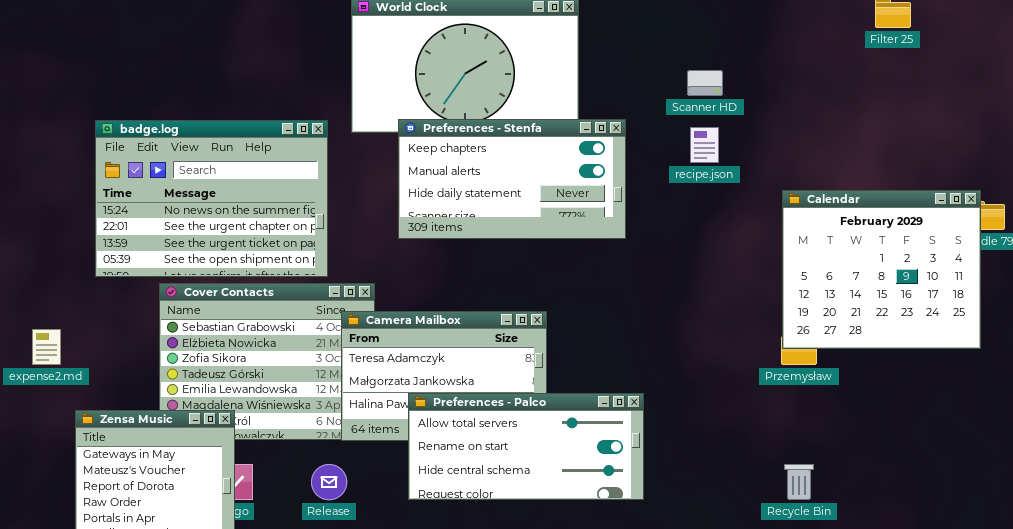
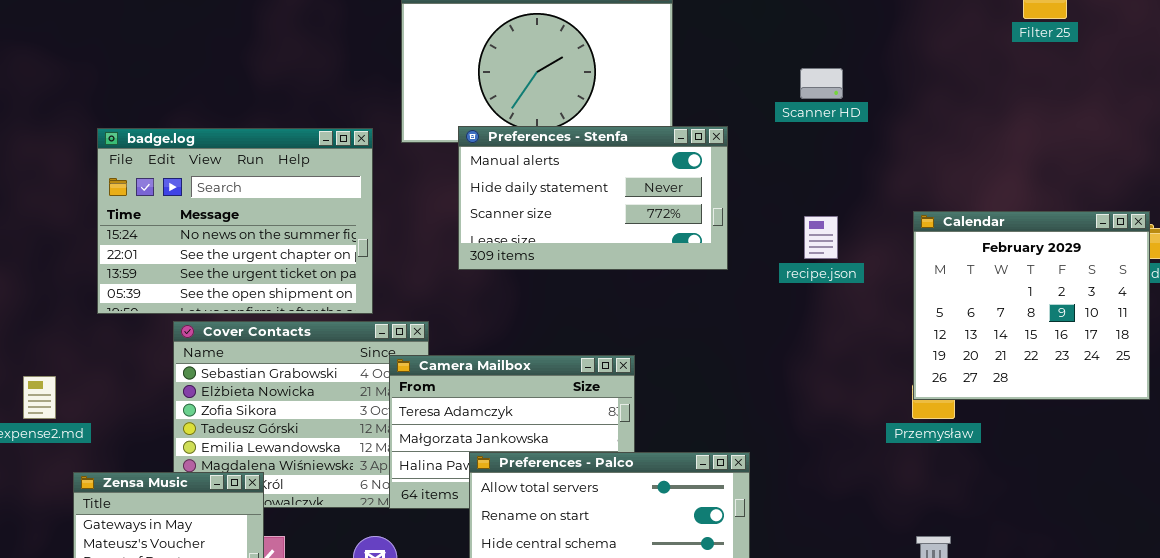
Preferences - Stenfa: [398,119,626,239] -> [458,126,728,270], scrolled down 1 row
recipe.json: [690,127,719,163] -> [804,216,838,259], moved

